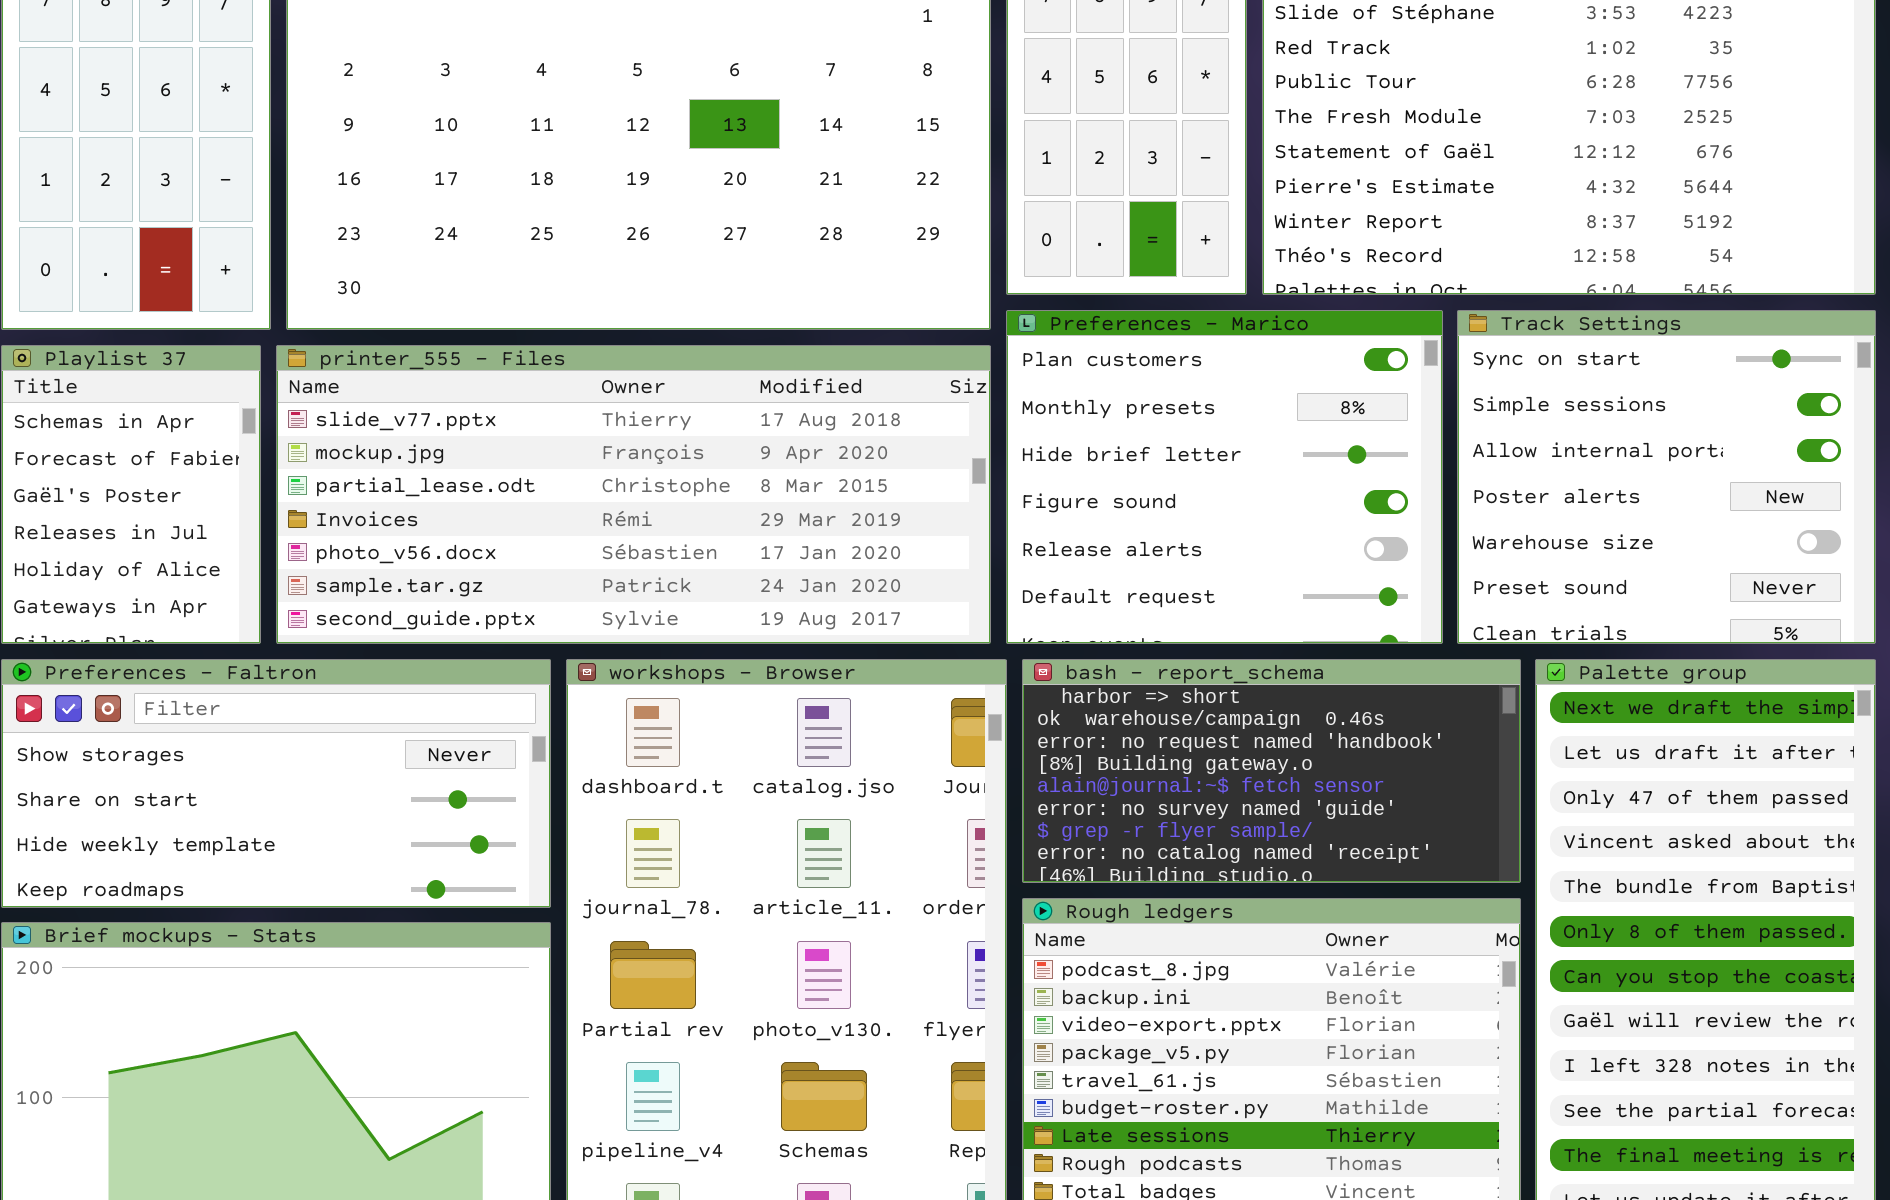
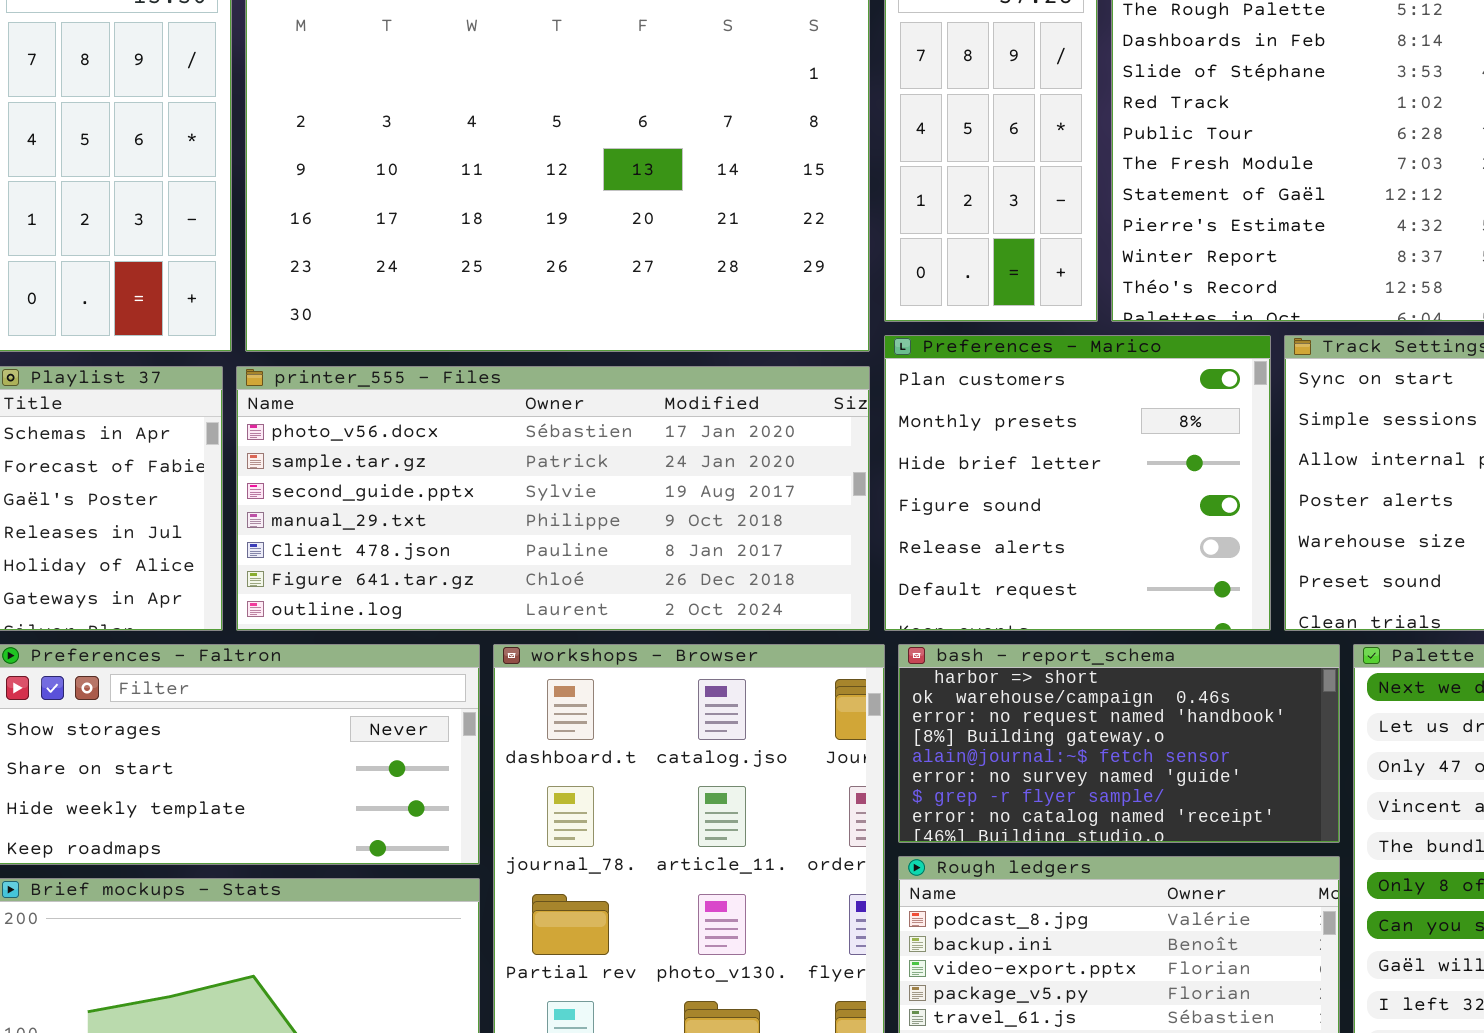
printer_555 - Files: [276,345,991,644] -> [236,366,870,631], scrolled down 4 rows

